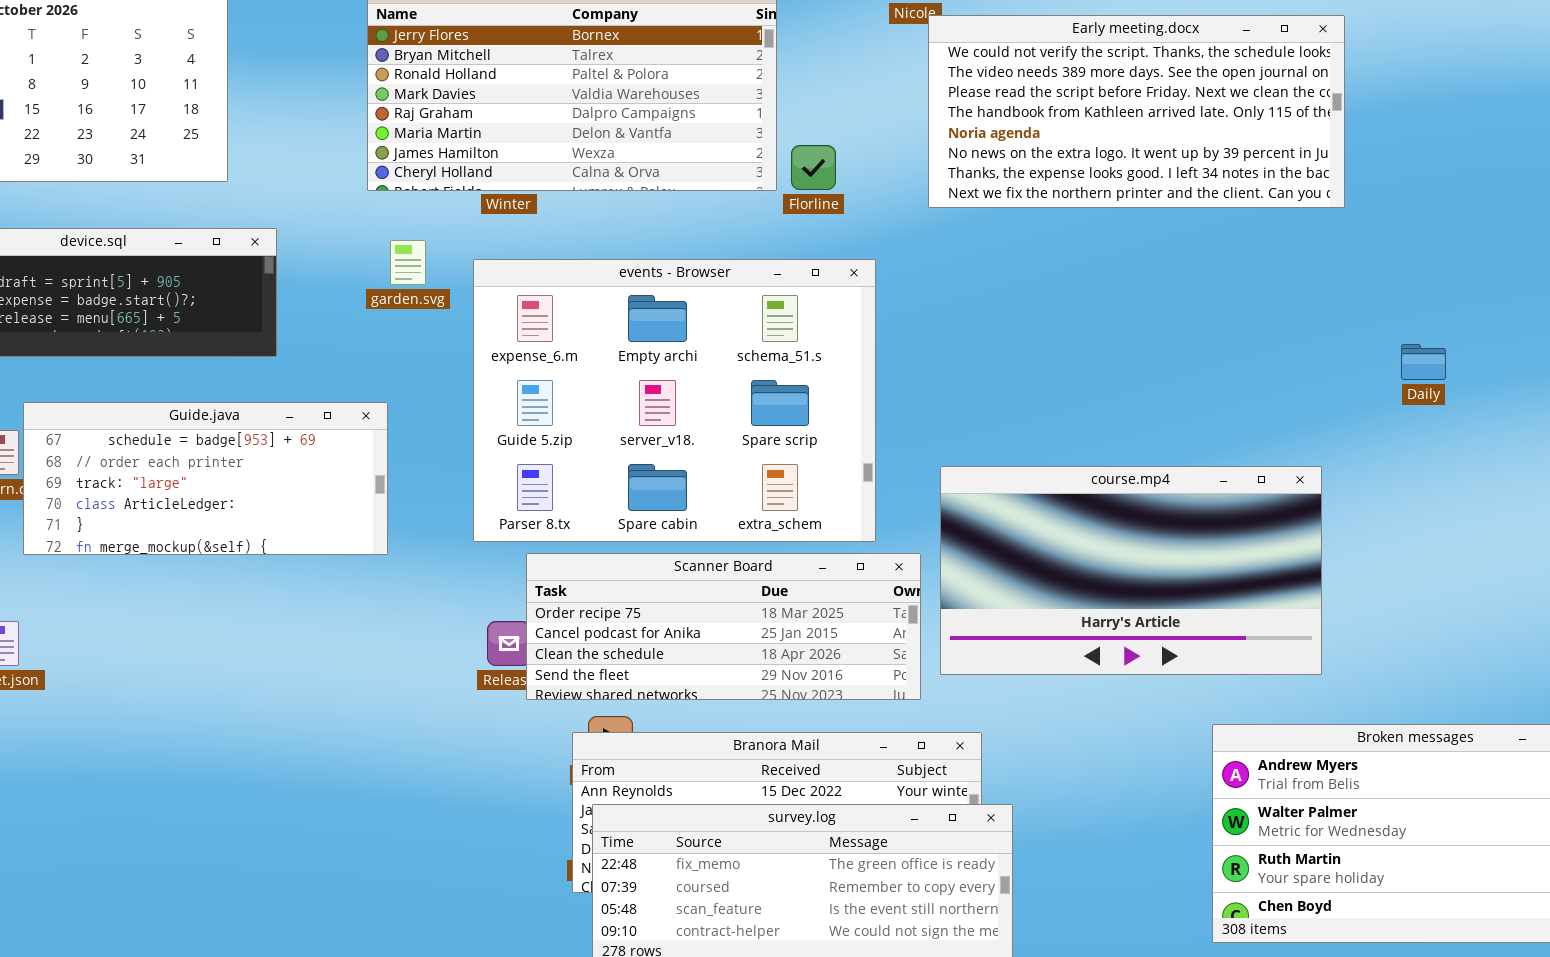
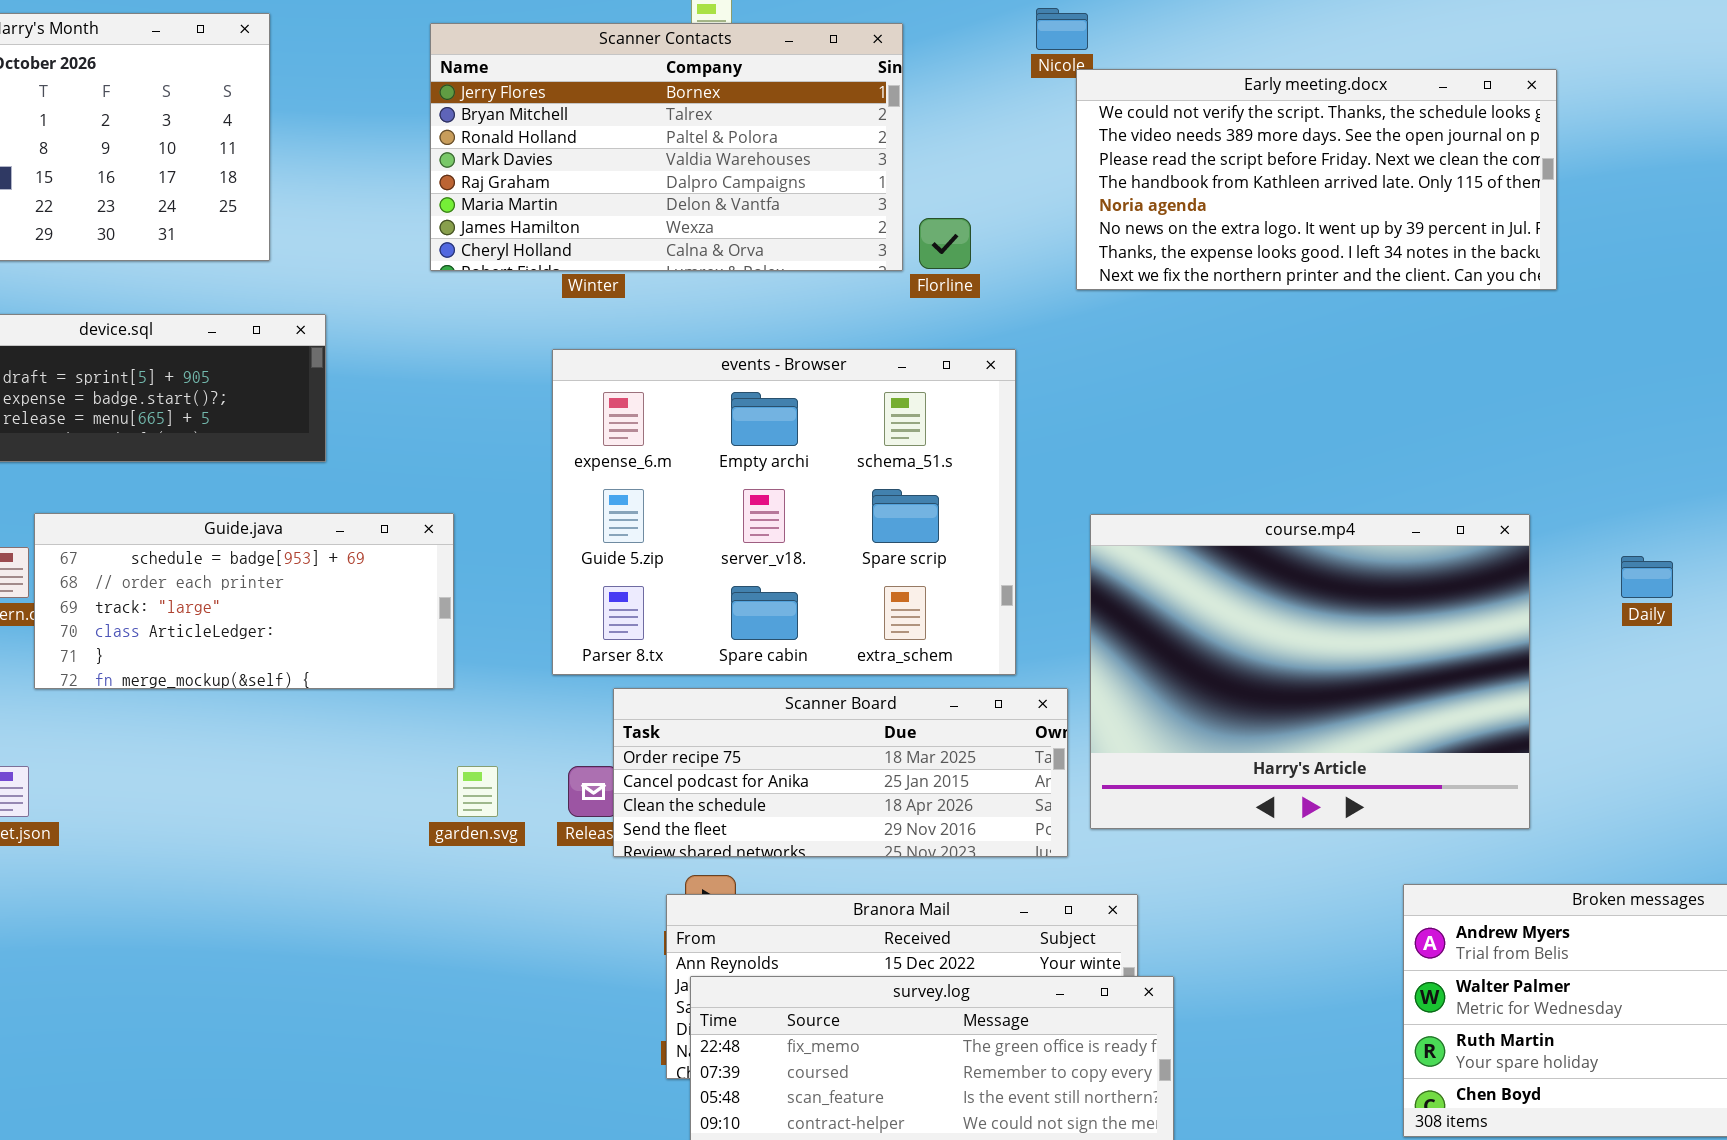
garden.svg: [390,240,426,285] -> [457,766,498,817], moved
Daily: [1401,344,1446,380] -> [1621,556,1673,598], moved
course.mp4: [940,466,1322,675] -> [1090,514,1530,829], resized

